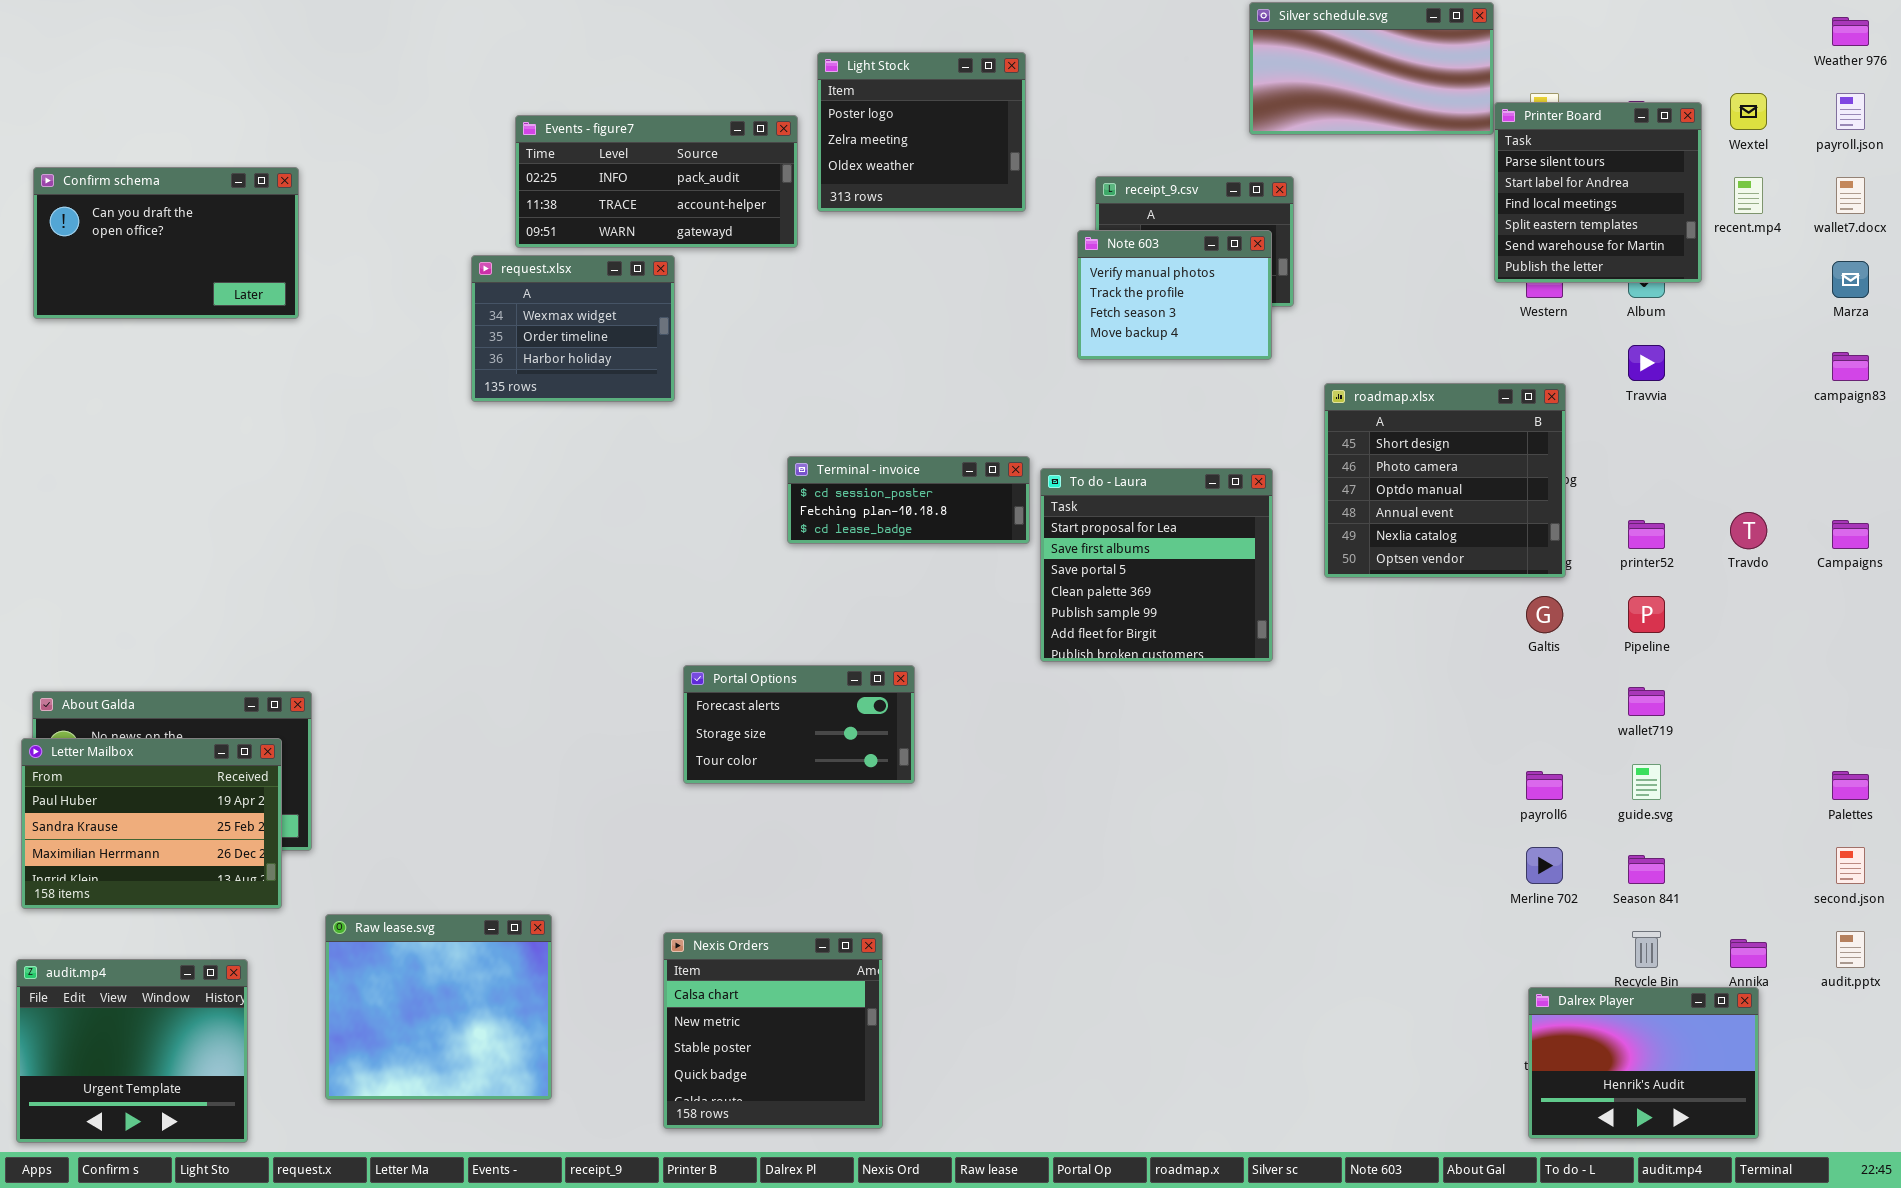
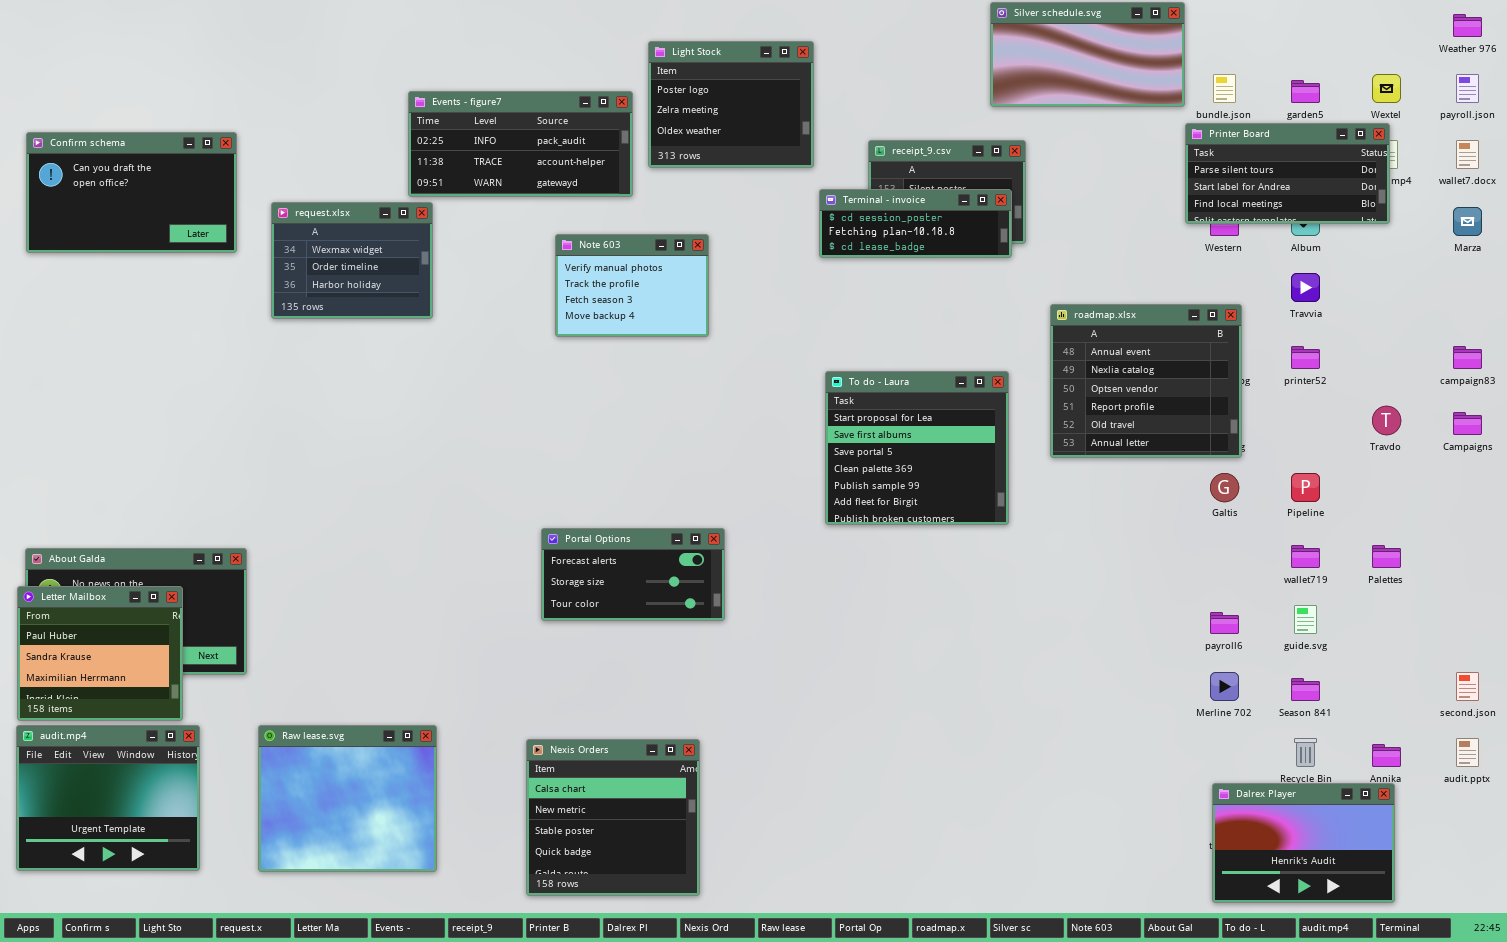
Printer Board: [1494,102,1702,283] -> [1185,123,1390,224], resized
Note 603: [1077,230,1272,360] -> [555,234,709,337], moved
request.xlsx: [471,255,675,402] -> [271,202,433,319], moved
campaign83: [1832,352,1869,381] -> [1453,346,1482,369], moved
roadmap.xlsx: [1324,383,1566,578] -> [1050,304,1242,458], scrolled down 3 rows
Terminal - invoice: [787,456,1030,544] -> [819,189,1012,258], moved
printer52: [1628,520,1665,549] -> [1291,346,1320,369], moved
Letter Mailbox: [21,738,282,909] -> [17,586,183,721], resized
Palettes: [1832,771,1869,800] -> [1372,545,1401,568], moved
audit.mp4: [16,959,248,1143] -> [16,725,200,871], moved

